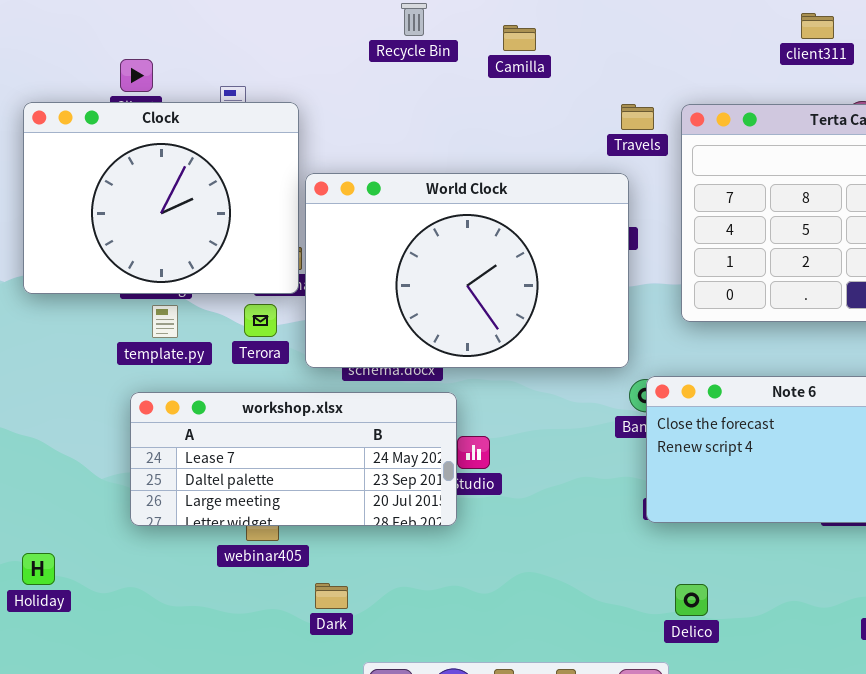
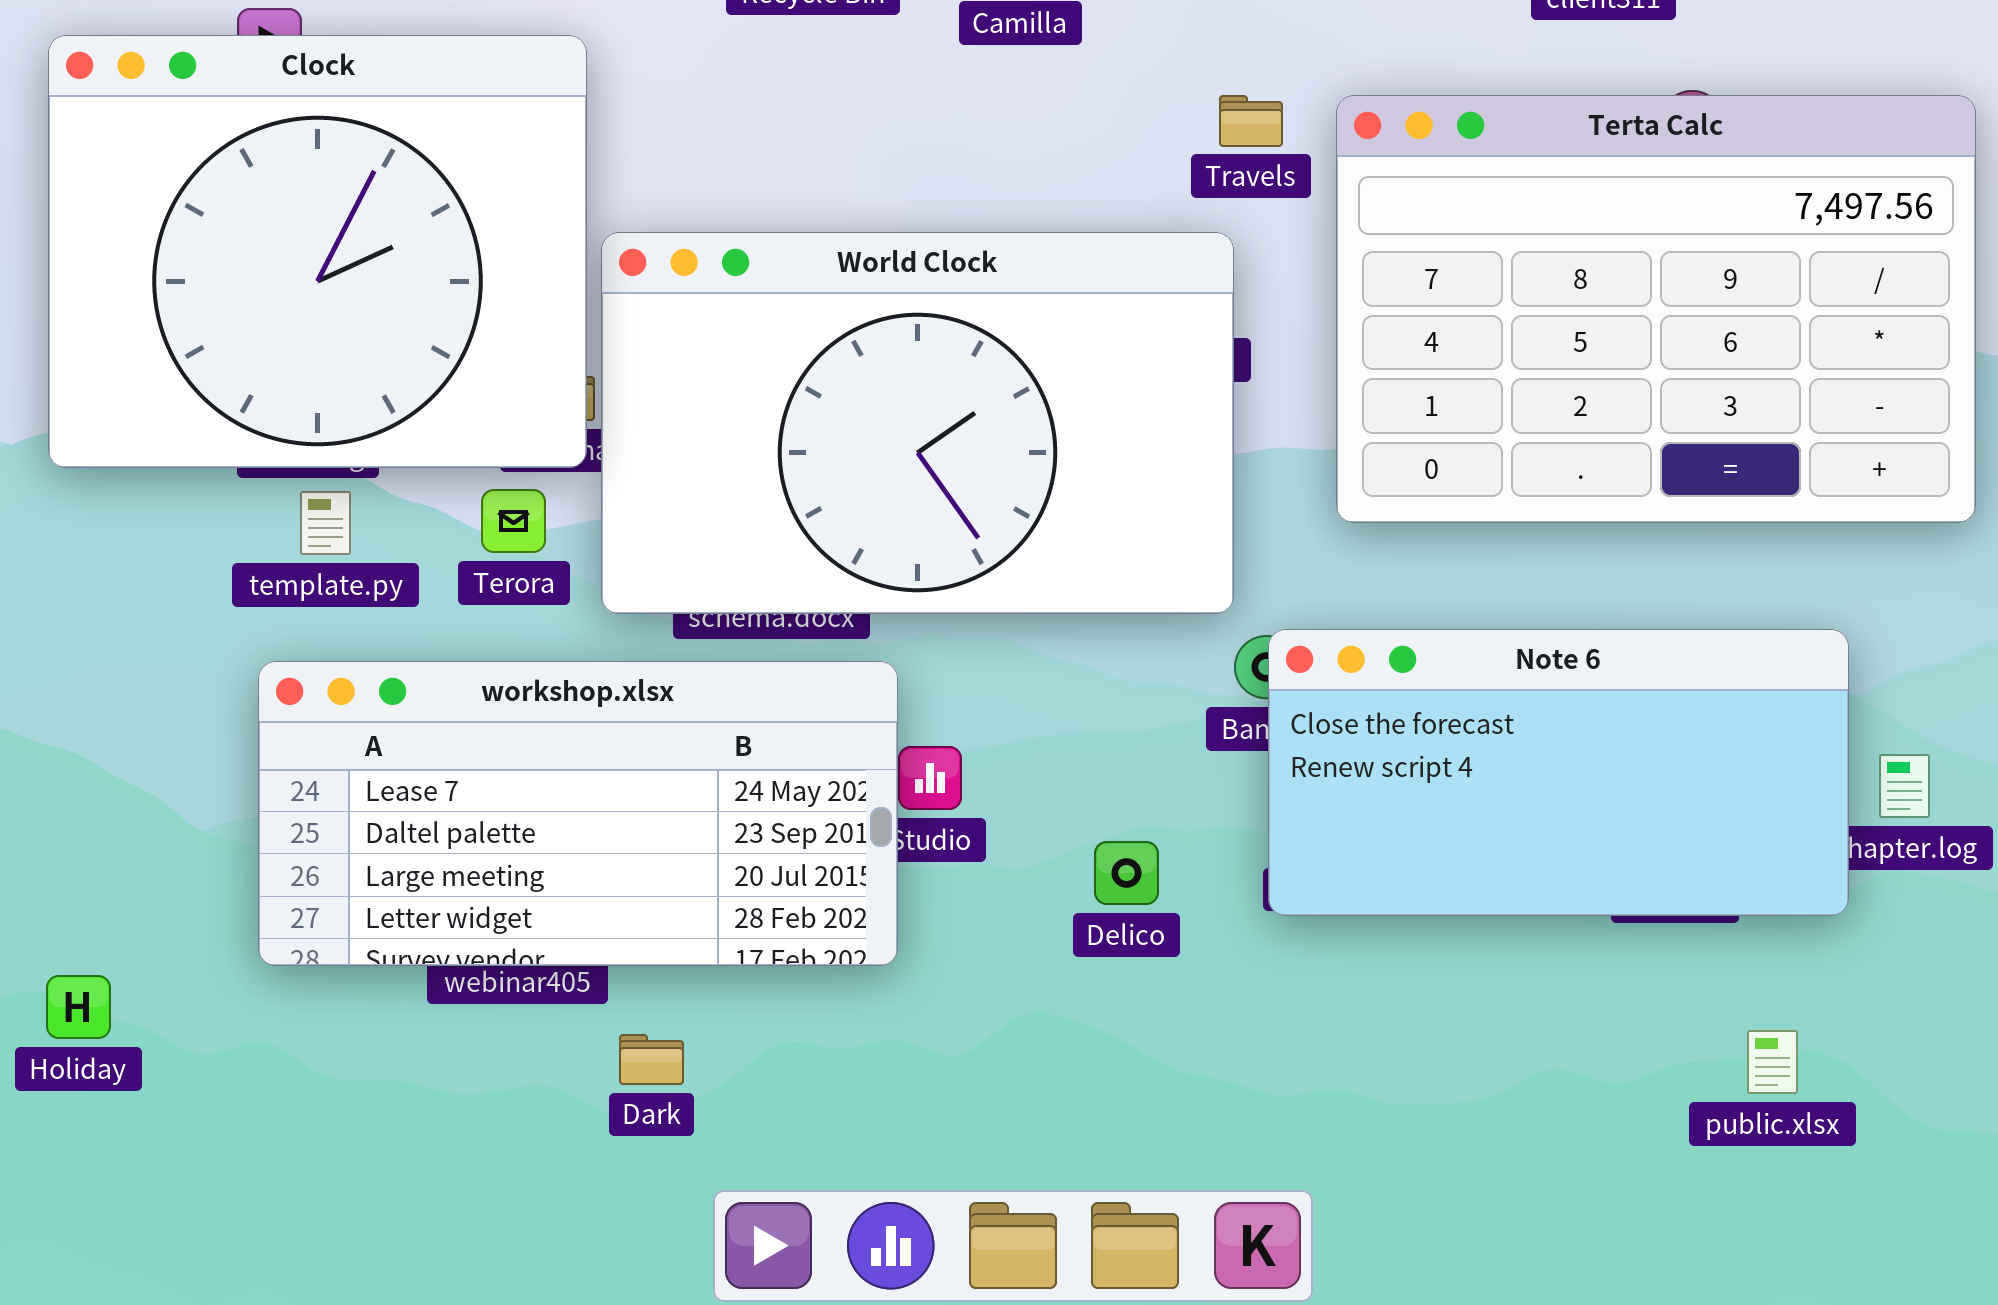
Clock: [23,102,299,294] -> [48,35,587,468], resized
workshop.xlsx: [130,392,457,526] -> [258,661,898,966], resized
Delico: [675,584,708,616] -> [1094,841,1159,905], moved

